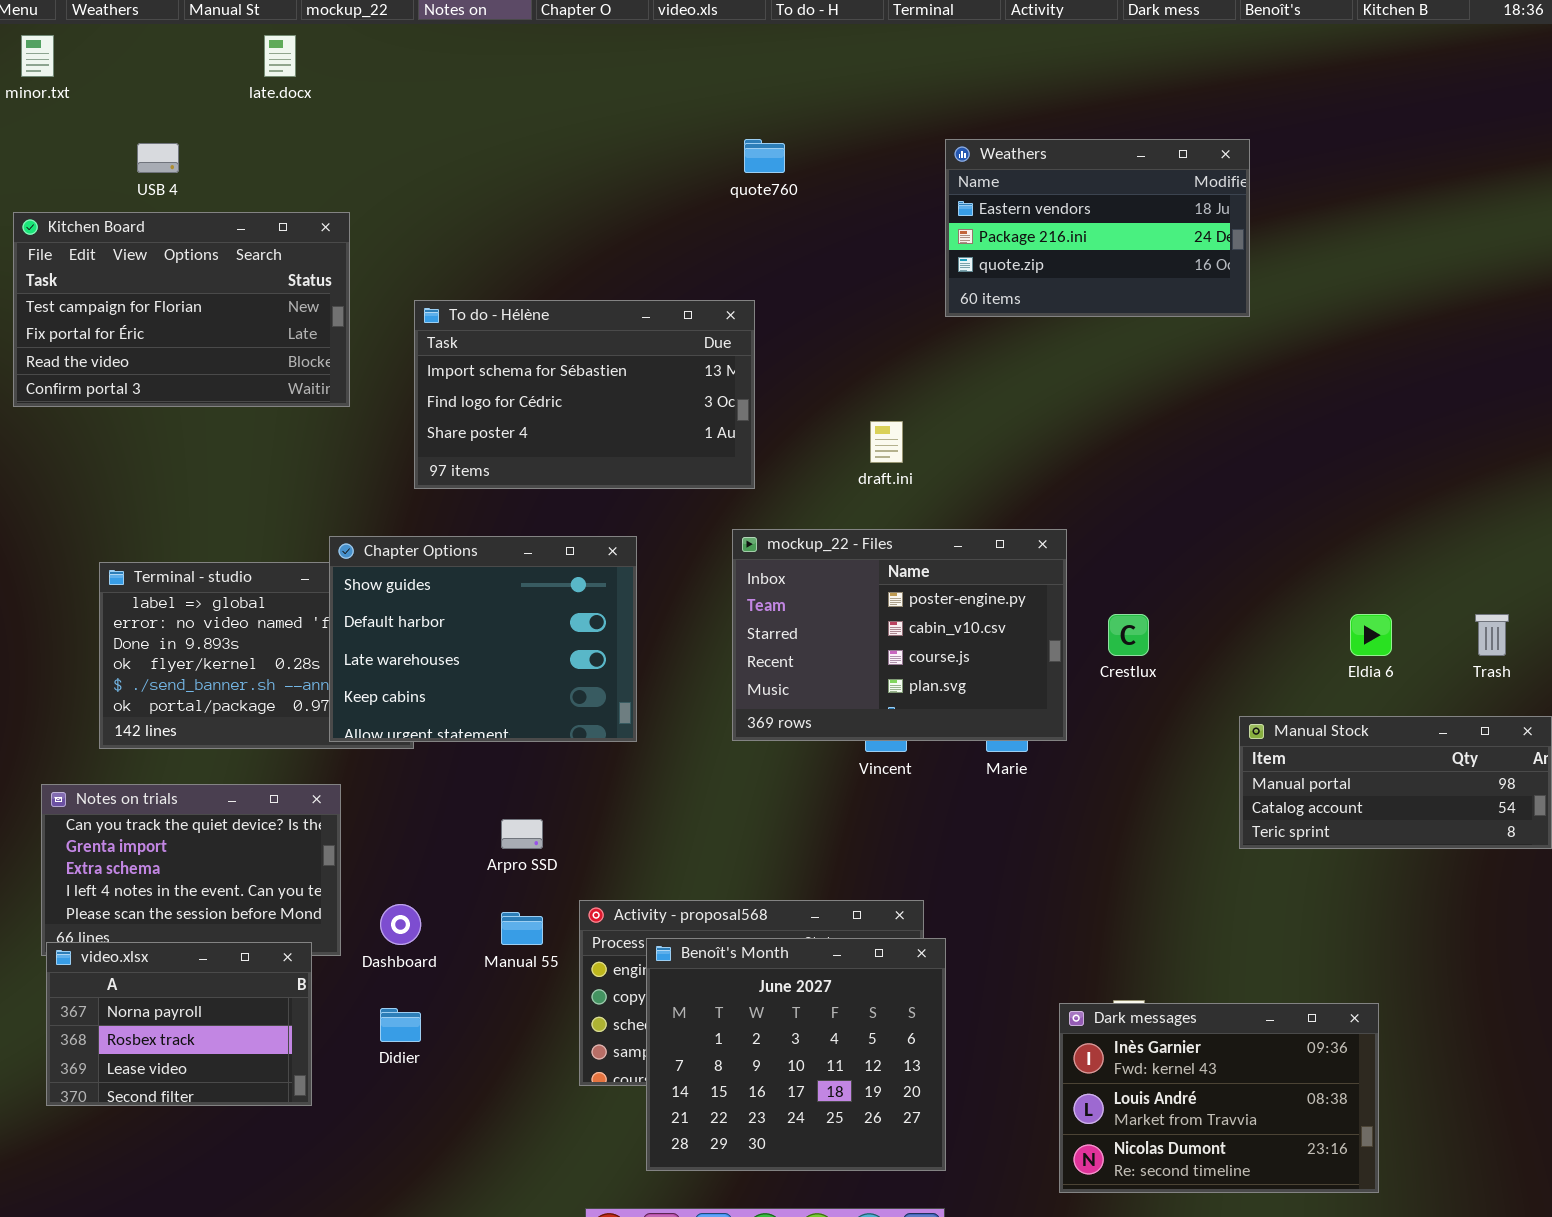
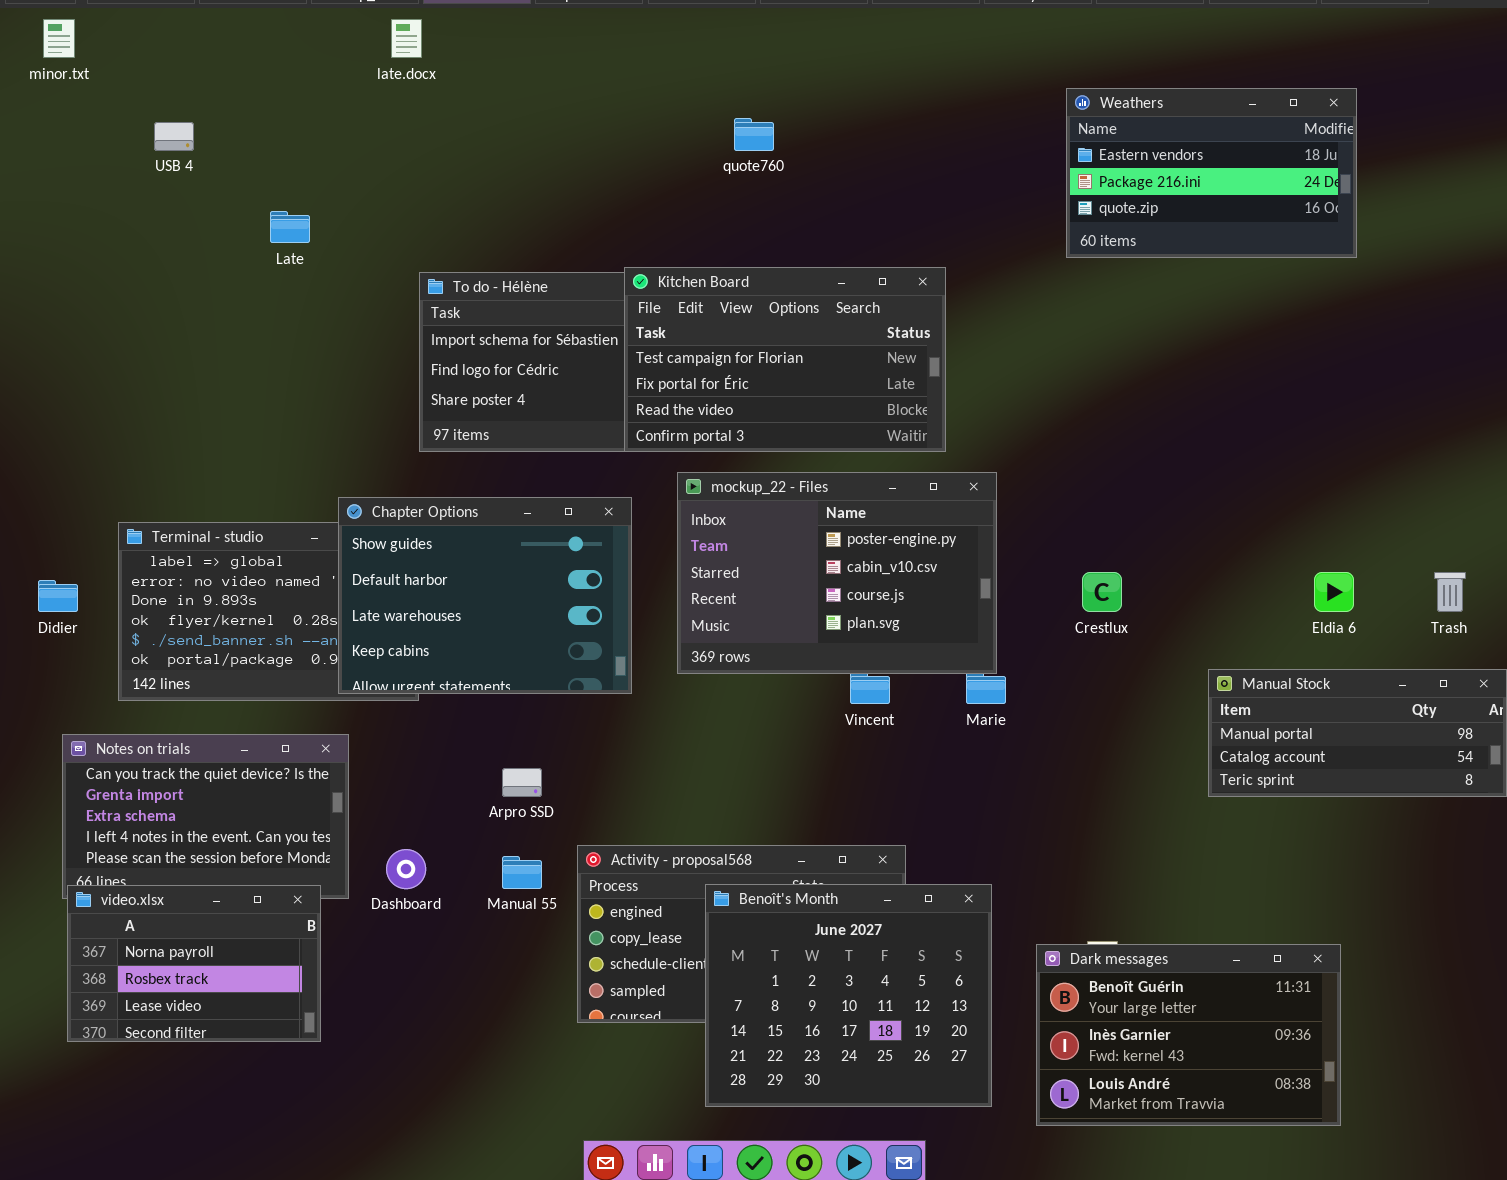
late.docx: [264,35,296,77] -> [391,19,422,58], moved
Weathers: [945,139,1250,317] -> [1066,88,1357,258], moved
Kitchen Board: [13,212,350,407] -> [624,267,946,452], moved
mockup_22 - Files: [732,529,1067,741] -> [677,472,997,674], moved
Benoît's Month: [646,938,946,1171] -> [705,884,992,1107], moved
Dark messages: [1059,1003,1379,1193] -> [1036,944,1341,1126], scrolled up 1 row
Didier: [380,1008,421,1042] -> [38,580,78,612], moved

